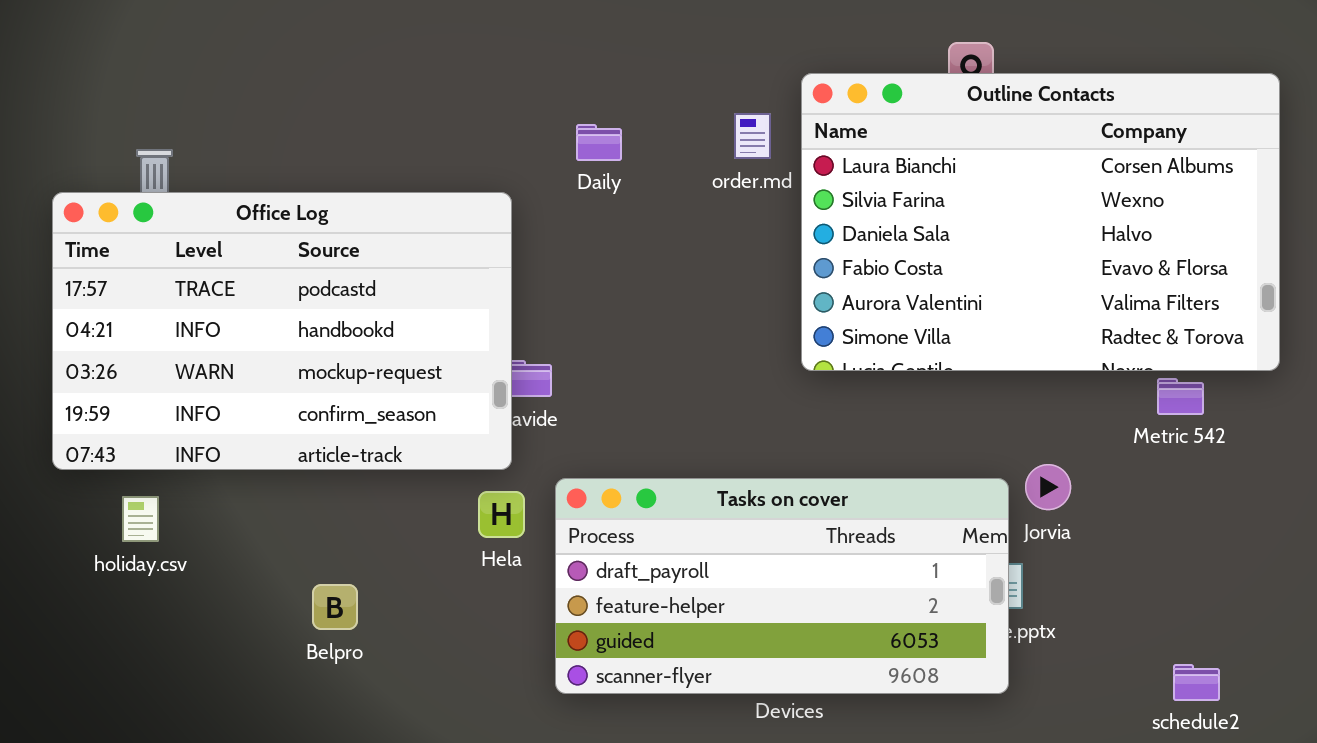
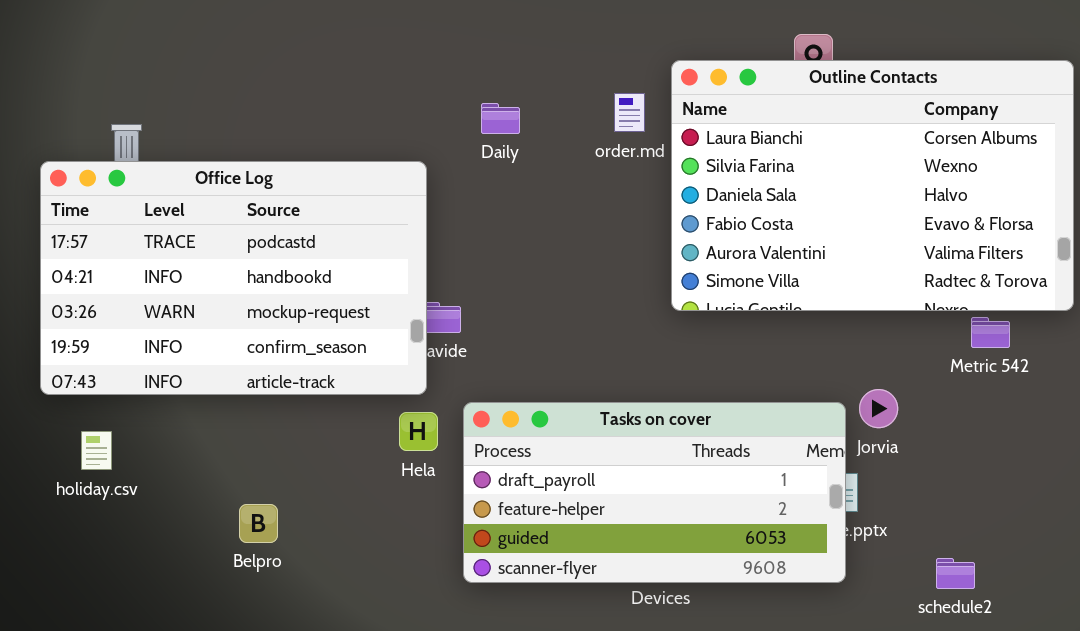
holiday.csv: [122,496,159,542] -> [81,431,112,470], moved
Belpro: [312,584,358,630] -> [239,504,278,543], moved
schedule2: [1173,664,1220,701] -> [936,558,975,589], moved

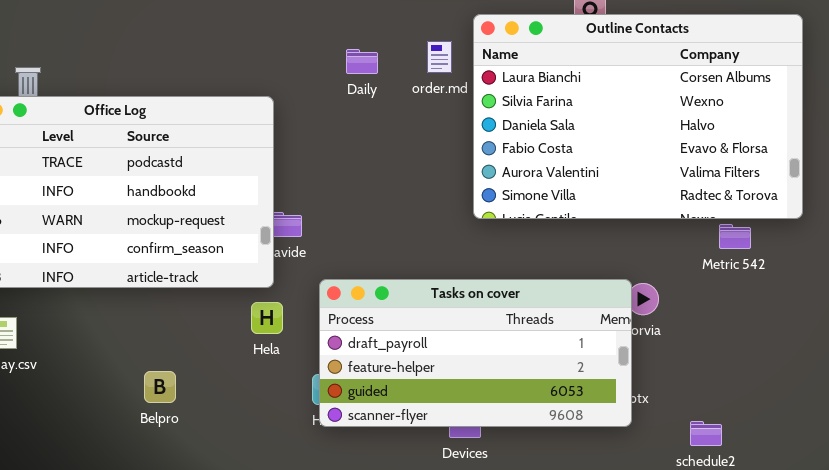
Daily: [481,103,520,134] -> [346,49,378,74], moved
Tasks on cover: [463,402,846,583] -> [319,279,632,427], moved
Belpro: [239,504,278,543] -> [144,371,176,403], moved

